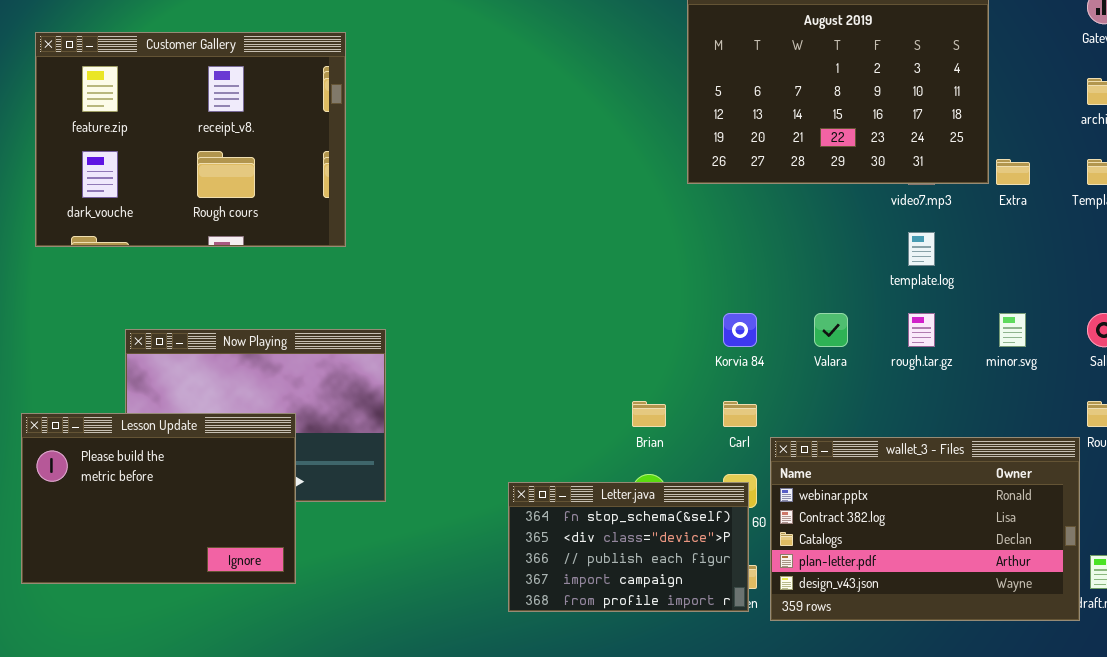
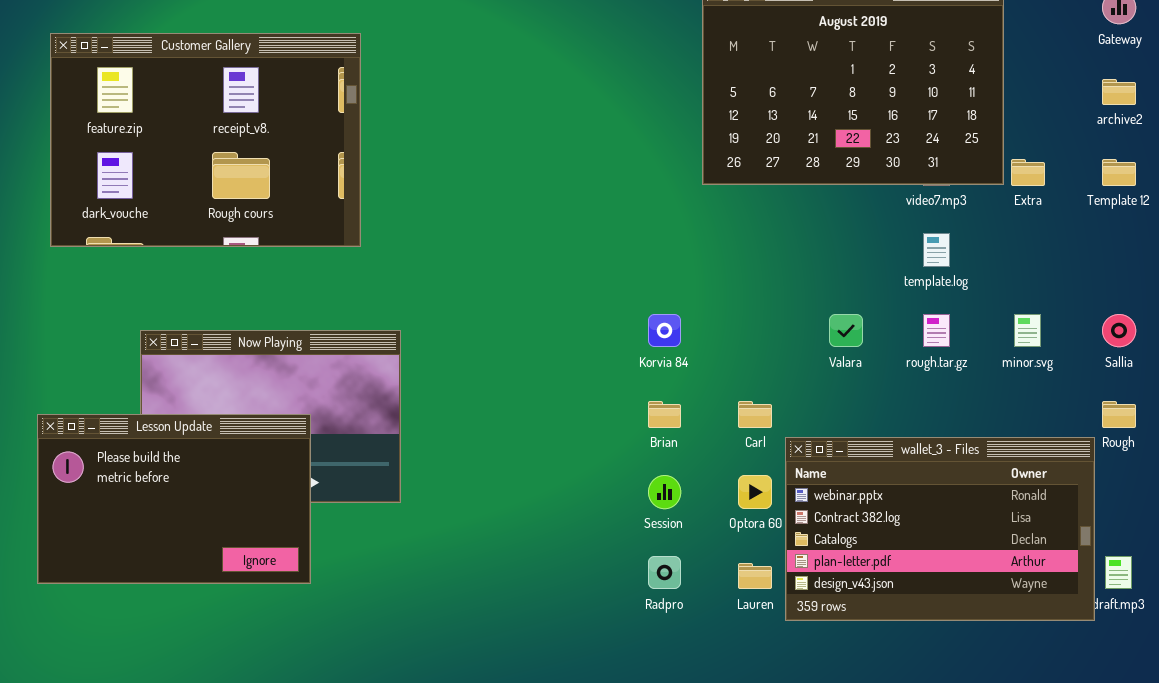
Korvia 84: [723,313,757,347] -> [648,314,681,347], moved
Letter.java: [508,482,749,612] -> none, closed

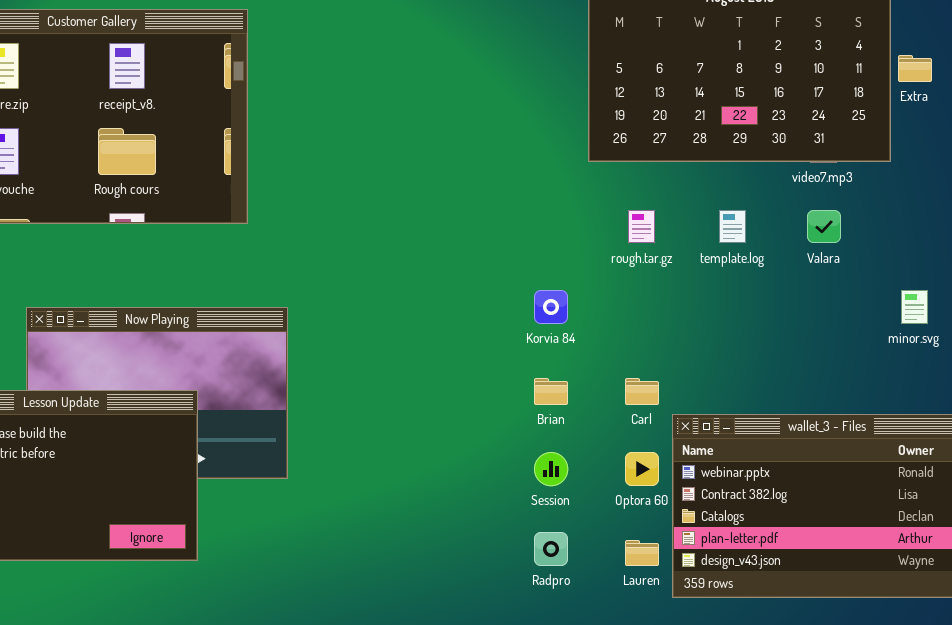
Extra: [1011,159,1045,186] -> [898,55,932,82], moved
template.log: [923,233,950,267] -> [719,210,746,243], moved
Valara: [829,314,863,347] -> [807,210,841,243], moved
rough.tar.gz: [923,314,950,347] -> [628,210,655,243], moved

